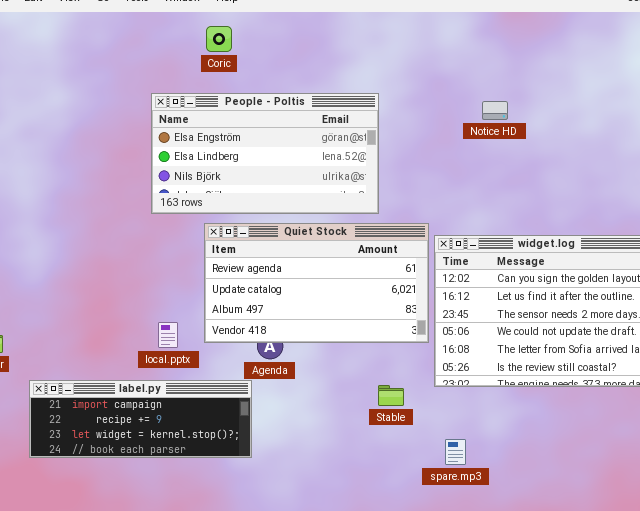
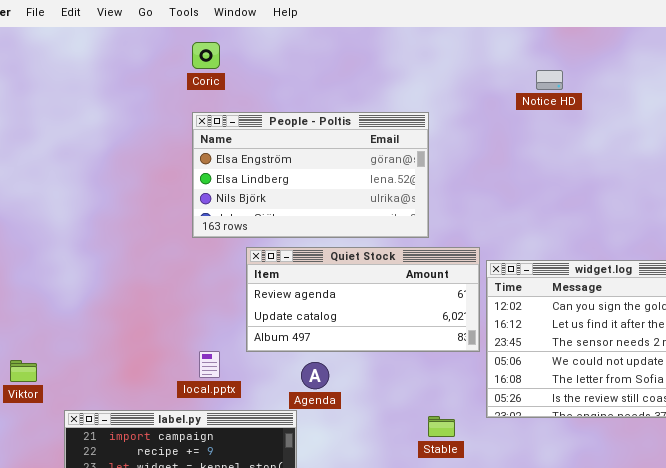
Coric: [206,26,232,52] -> [192,42,220,69], moved
Notice HD: [482,101,508,120] -> [536,70,563,90], moved
Quiet Stock: [204,223,429,343] -> [246,247,480,352], resized

